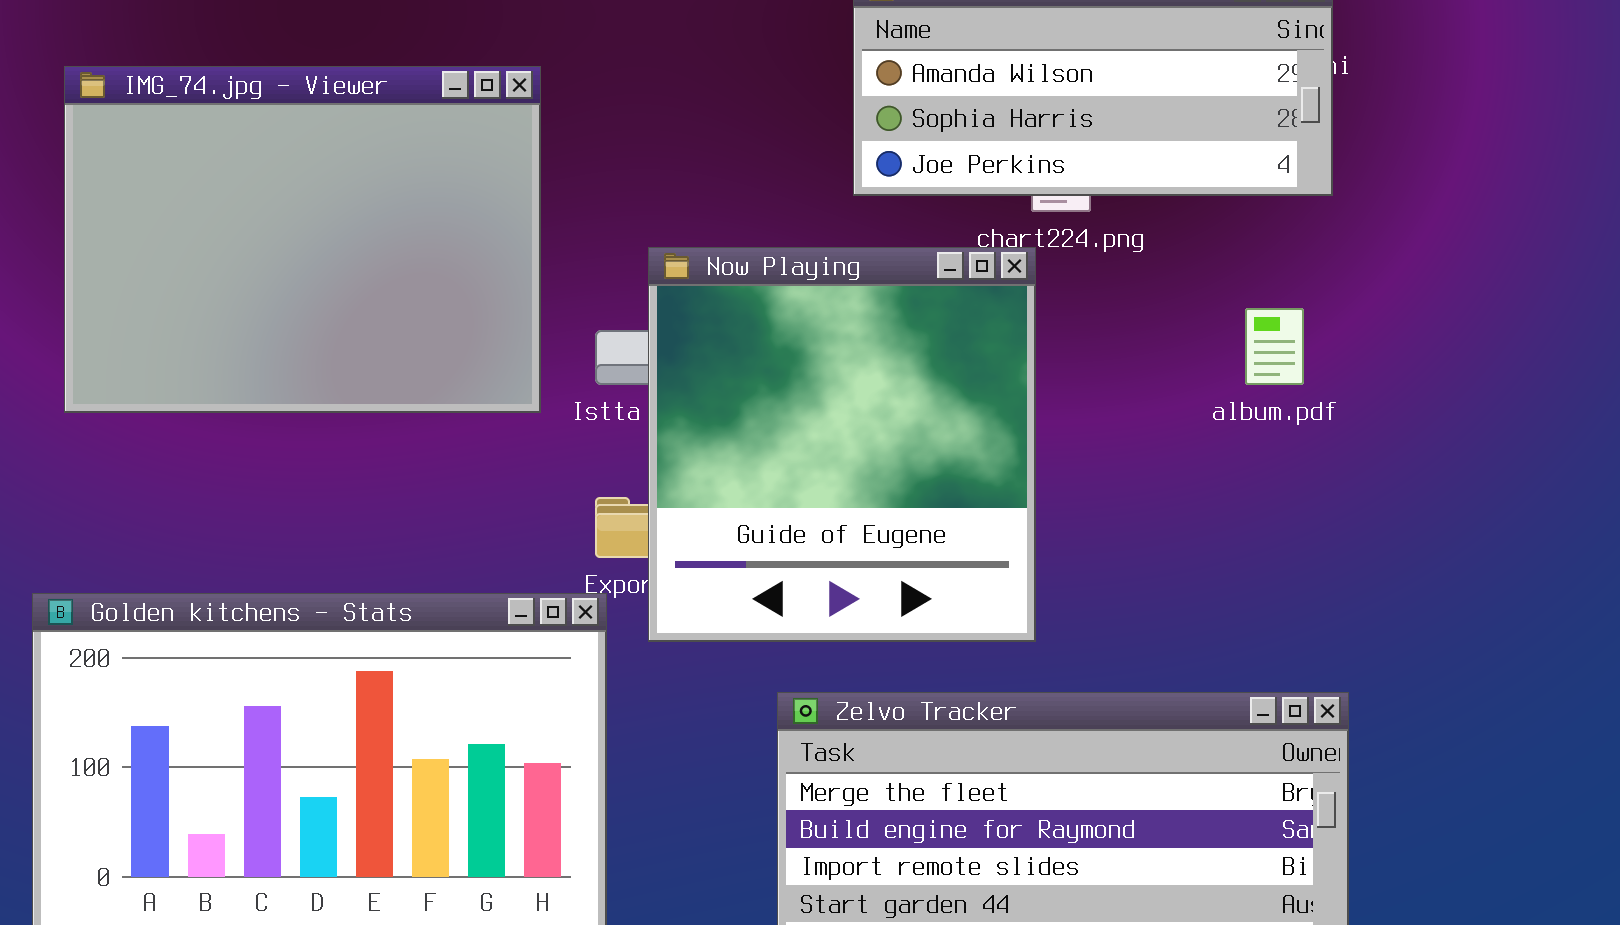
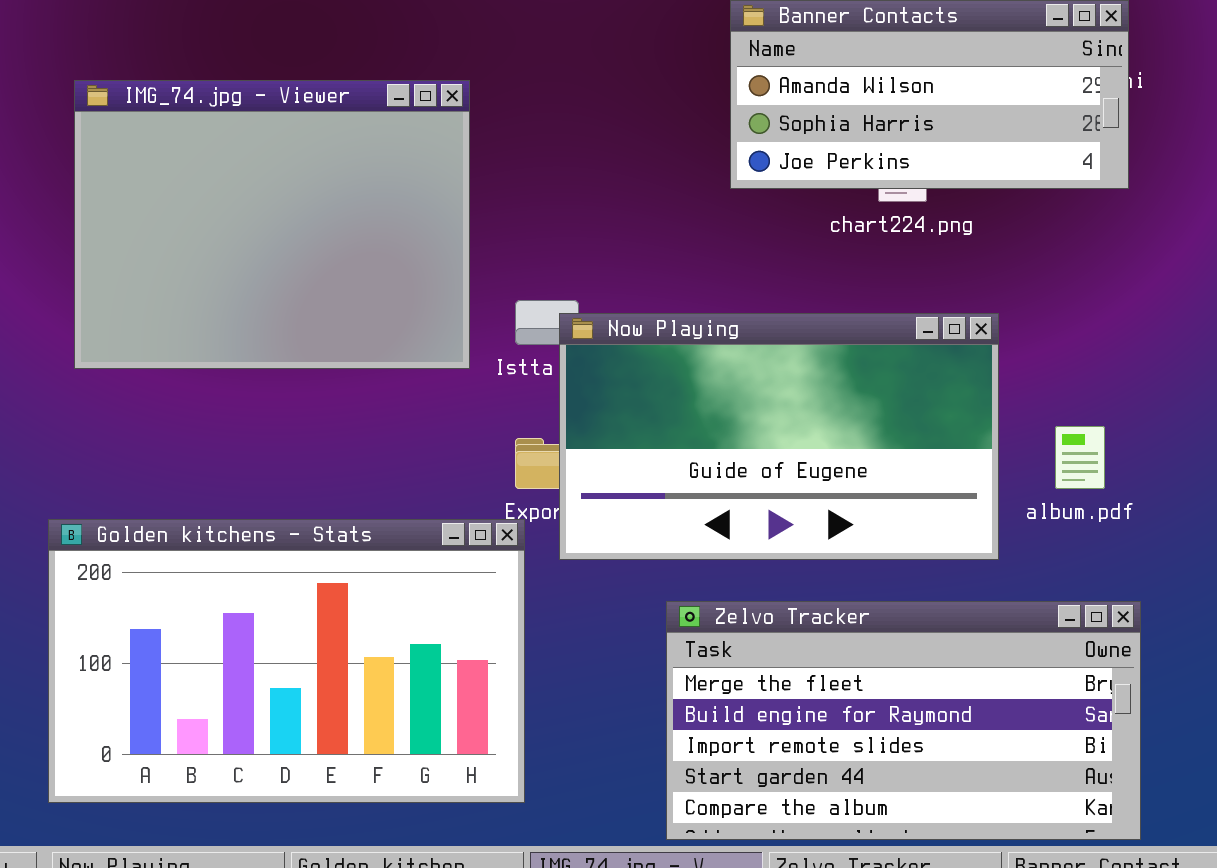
Now Playing: [648,247,1036,642] -> [559,313,999,560], resized
album.pdf: [1245,308,1304,385] -> [1055,426,1105,489], moved

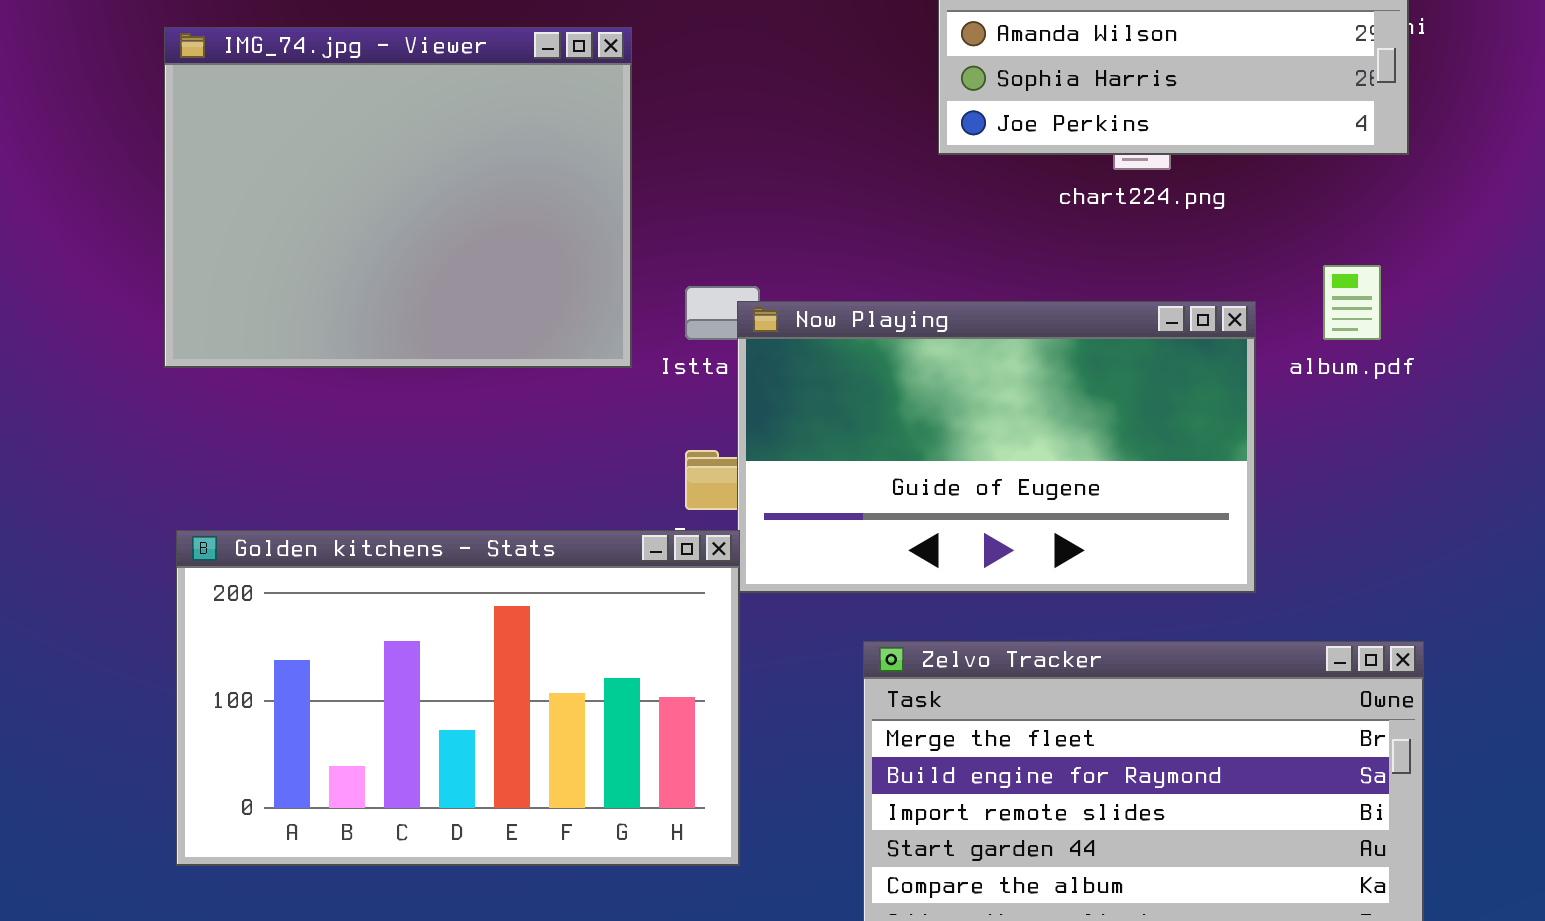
album.pdf: [1055,426,1105,489] -> [1323,265,1381,340], moved
Golden kitchens - Stats: [48,519,525,803] -> [176,530,740,866], moved

